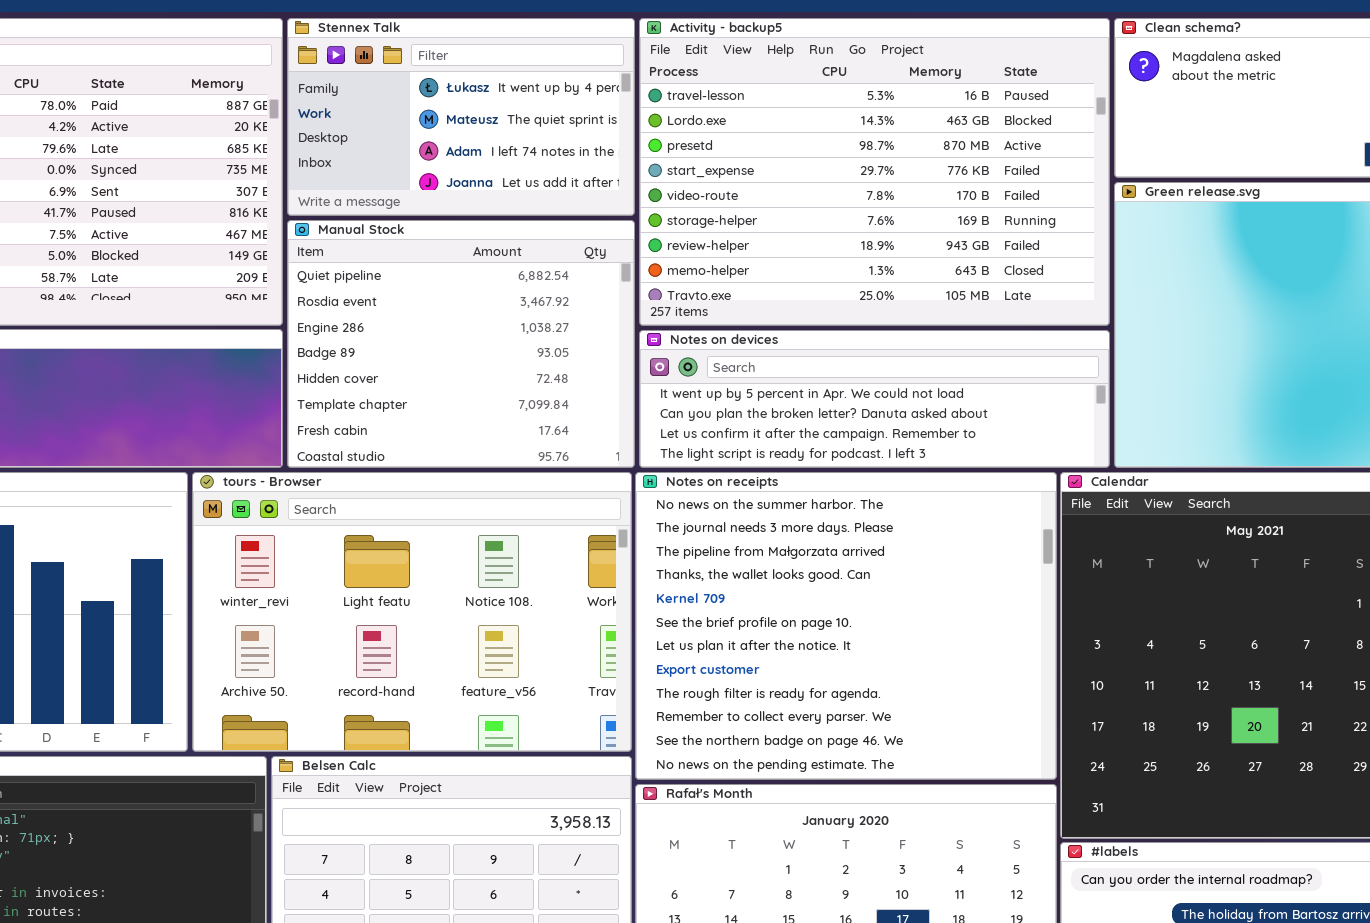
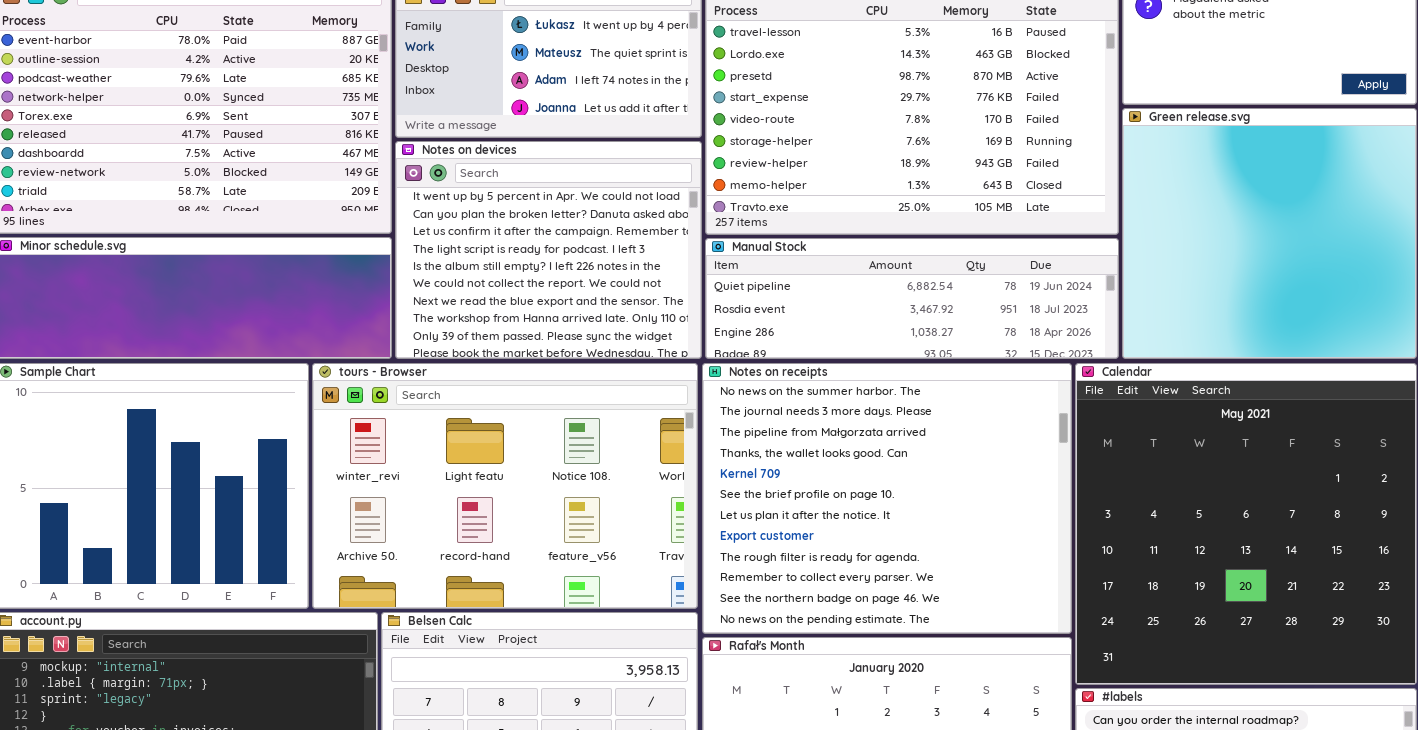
Manual Stock: [287,220,635,468] -> [705,238,1119,359], moved, resized
Notes on devices: [639,330,1110,468] -> [395,141,702,359], moved, resized

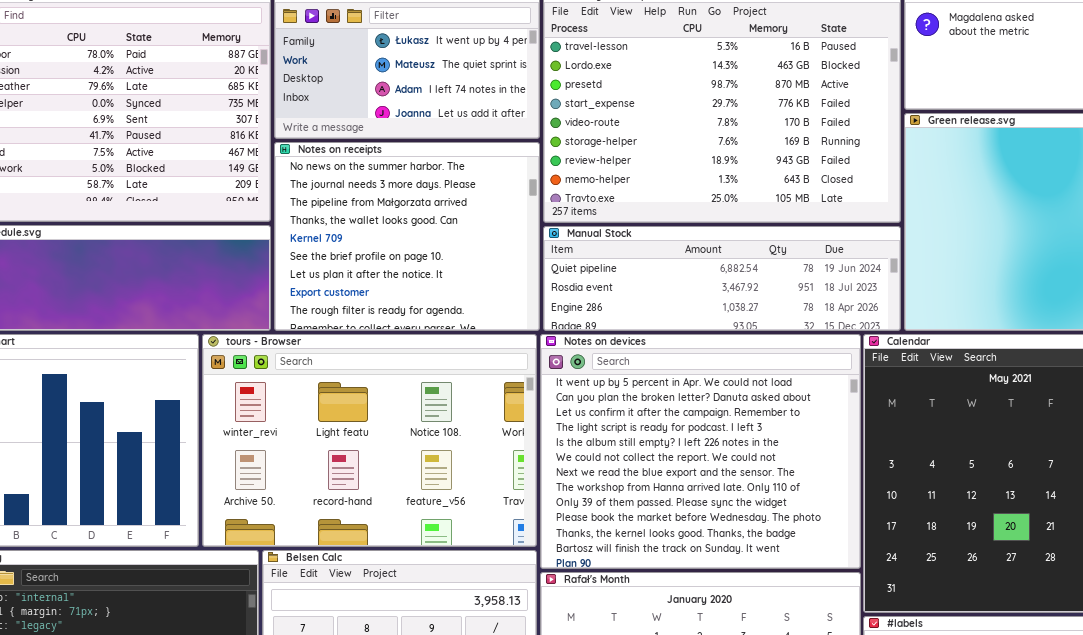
Notes on devices: [395,141,702,359] -> [540,334,861,569], moved, resized
Notes on receipts: [702,363,1072,634] -> [274,142,540,331], moved, resized

